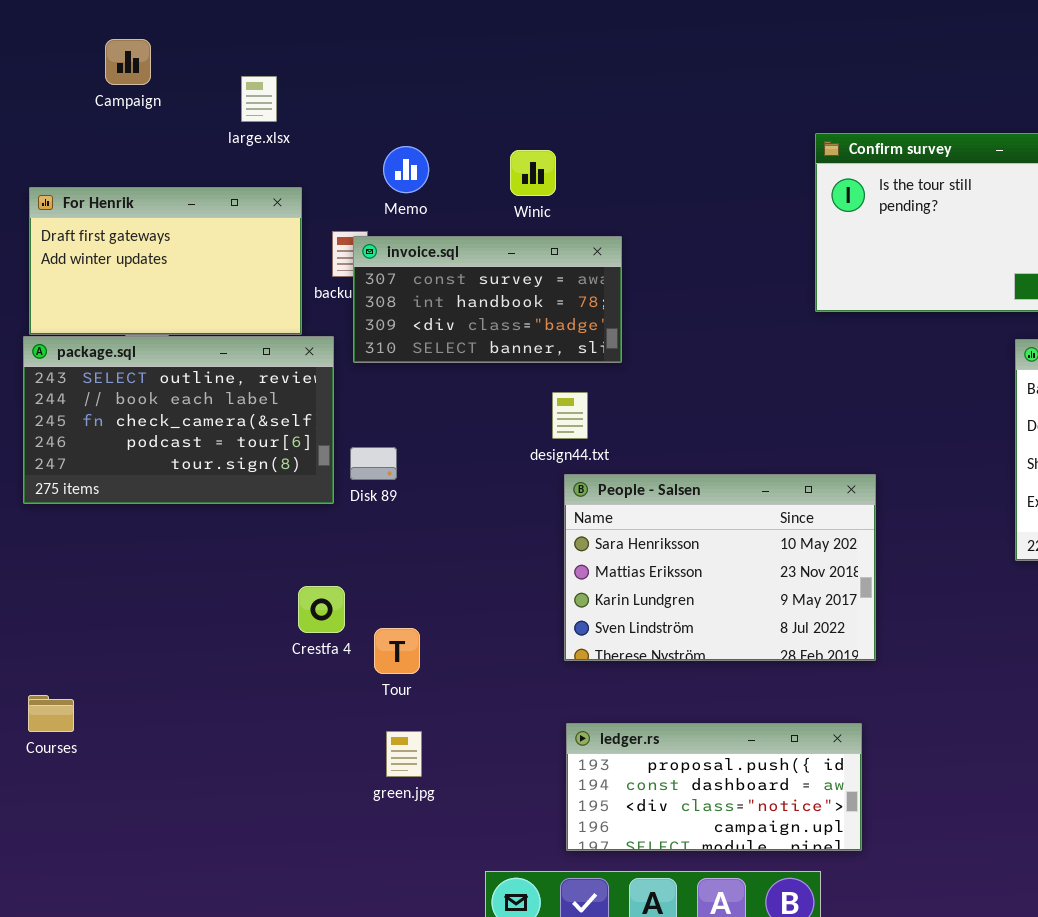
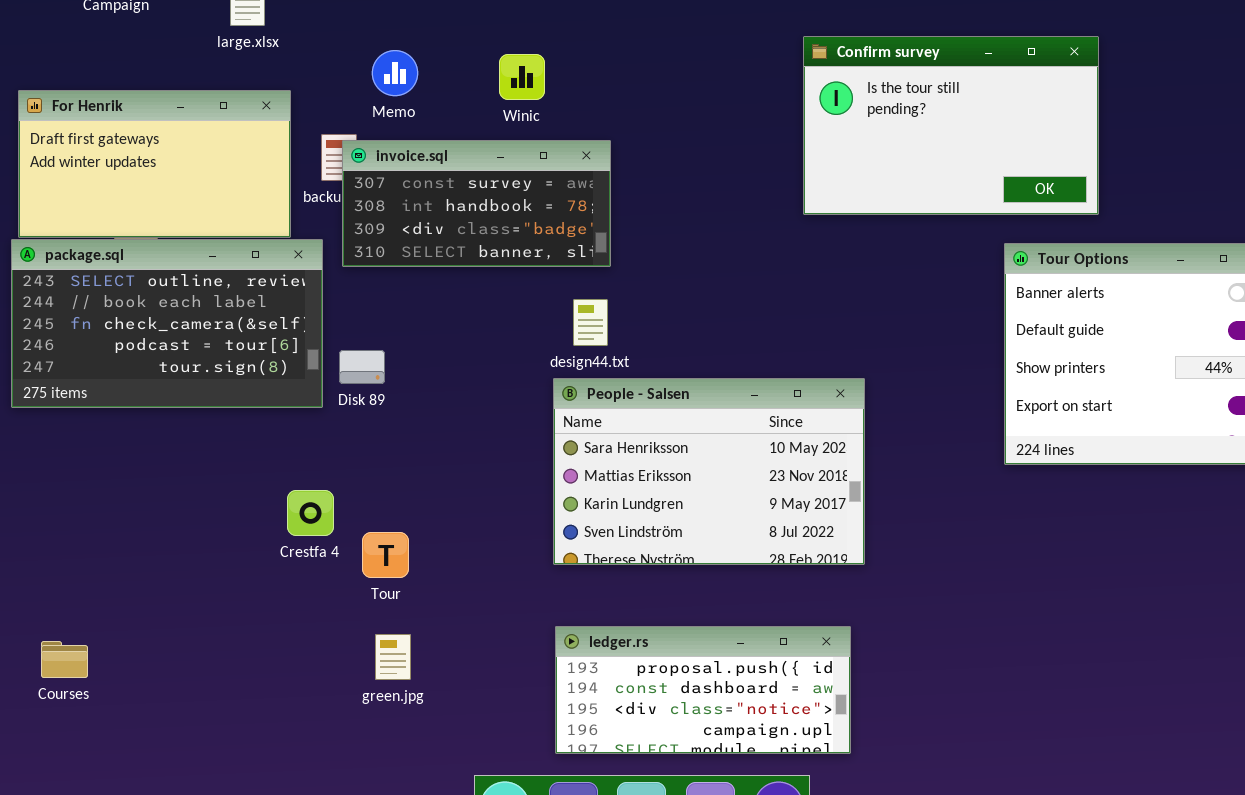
design44.txt: [552,392,588,439] -> [573,299,608,346], moved
Courses: [28,695,74,732] -> [41,641,88,678], moved

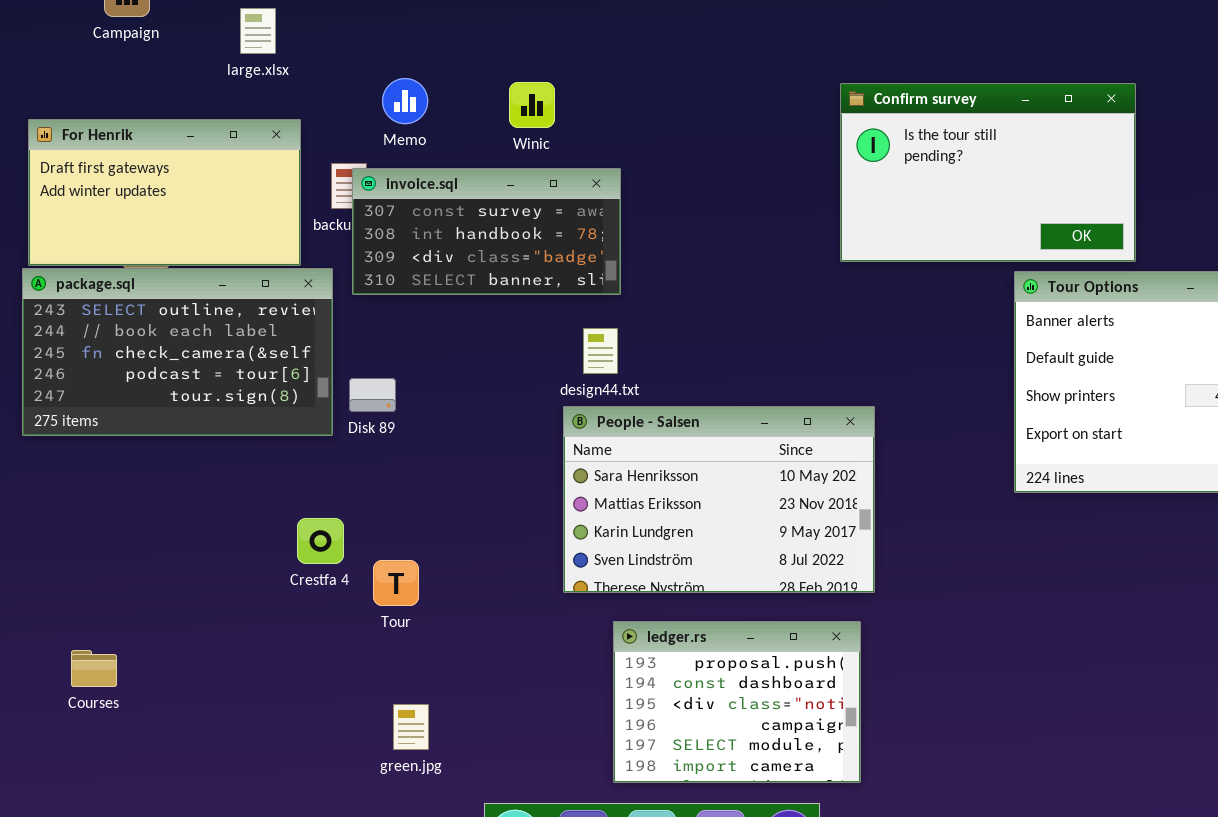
Confirm survey: [803,36,1099,215] -> [840,83,1136,262], moved
ledger.rs: [555,626,851,754] -> [613,621,861,783], resized
green.jpg: [375,634,411,680] -> [393,704,429,750], moved
Courses: [41,641,88,678] -> [71,650,117,687], moved

